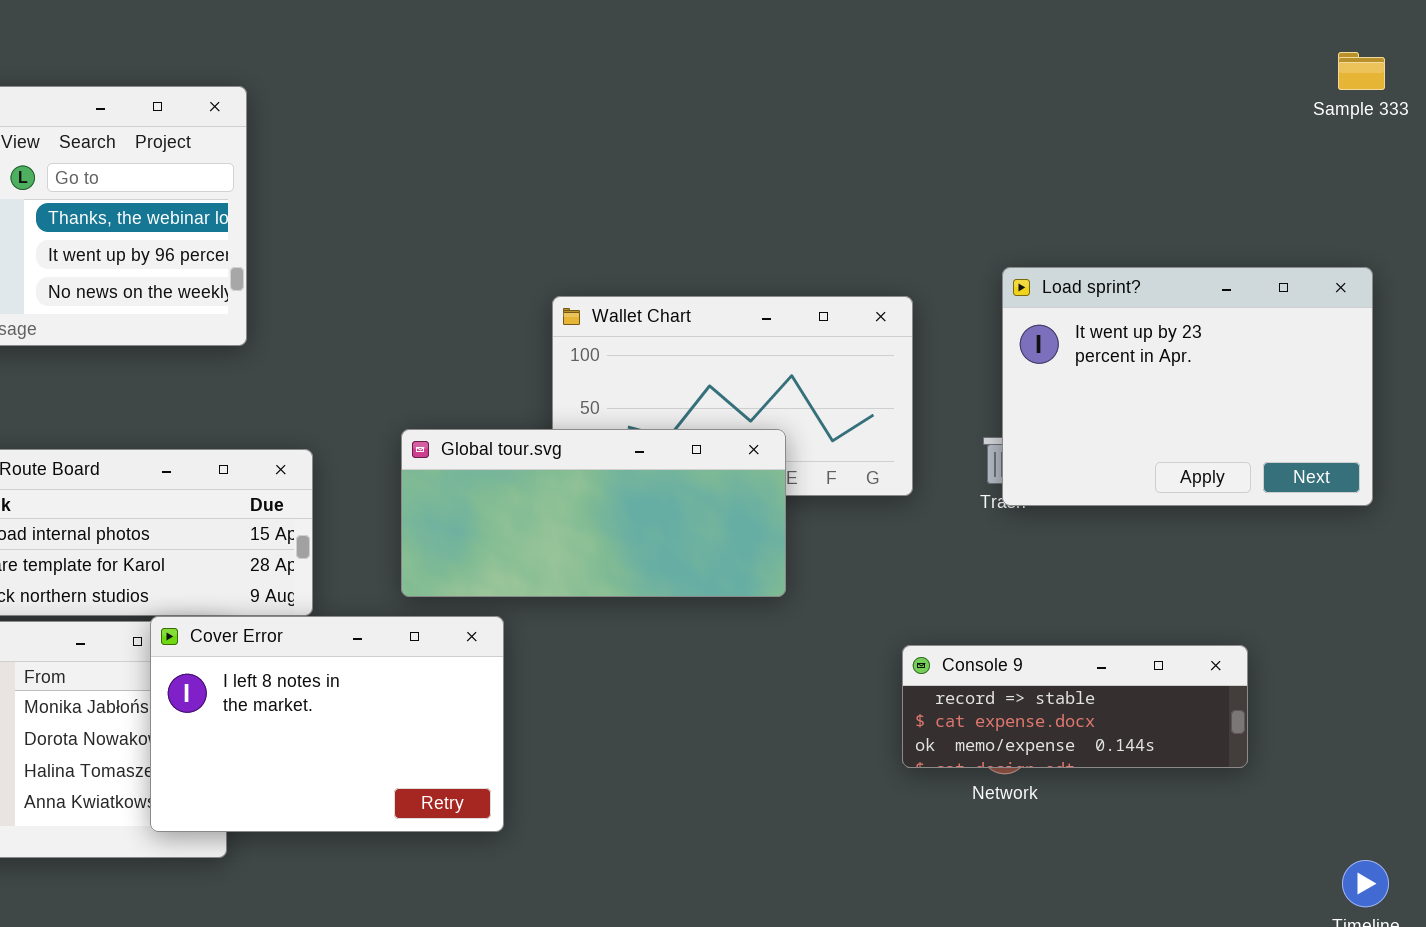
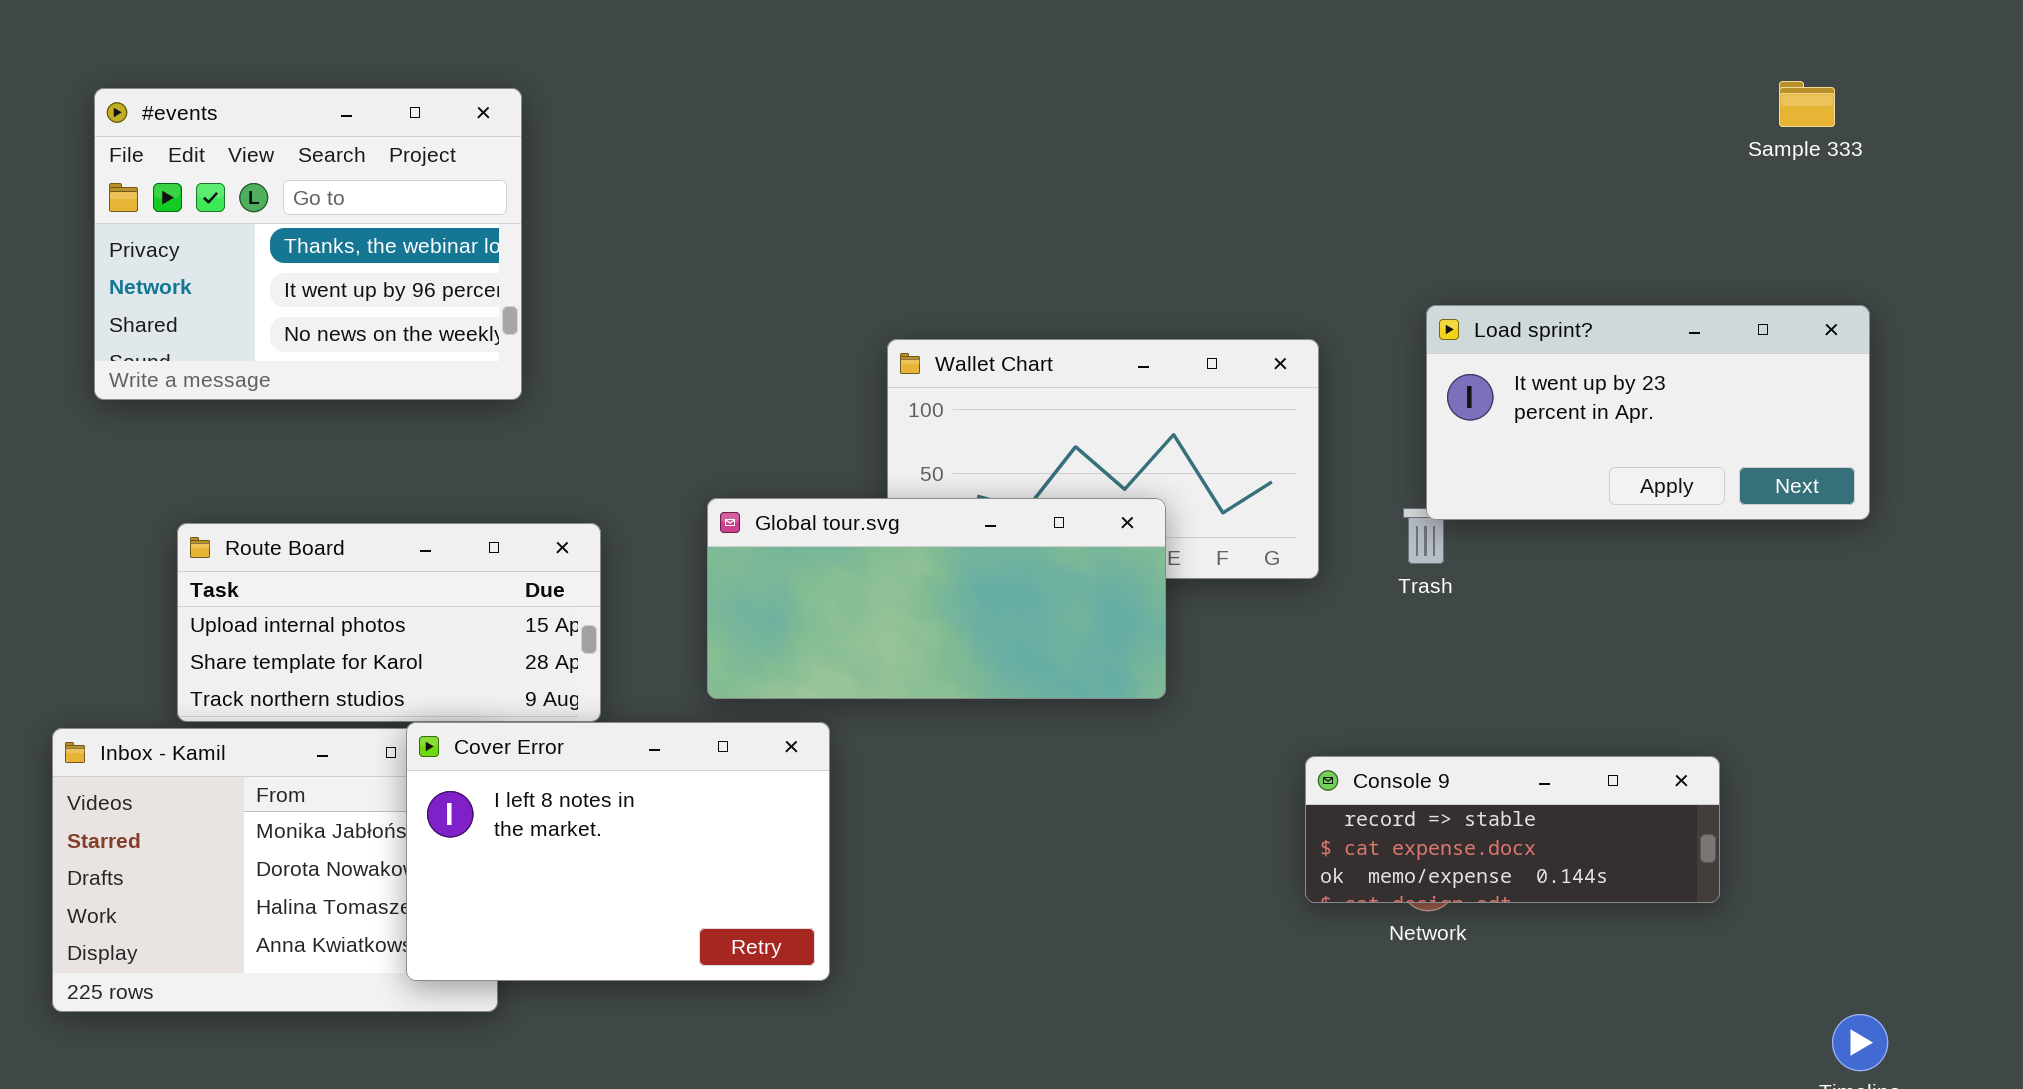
Sample 333: [1338,52,1385,90] -> [1779,81,1835,127], moved
Load sprint?: [1002,267,1373,506] -> [1426,305,1870,520], resized

